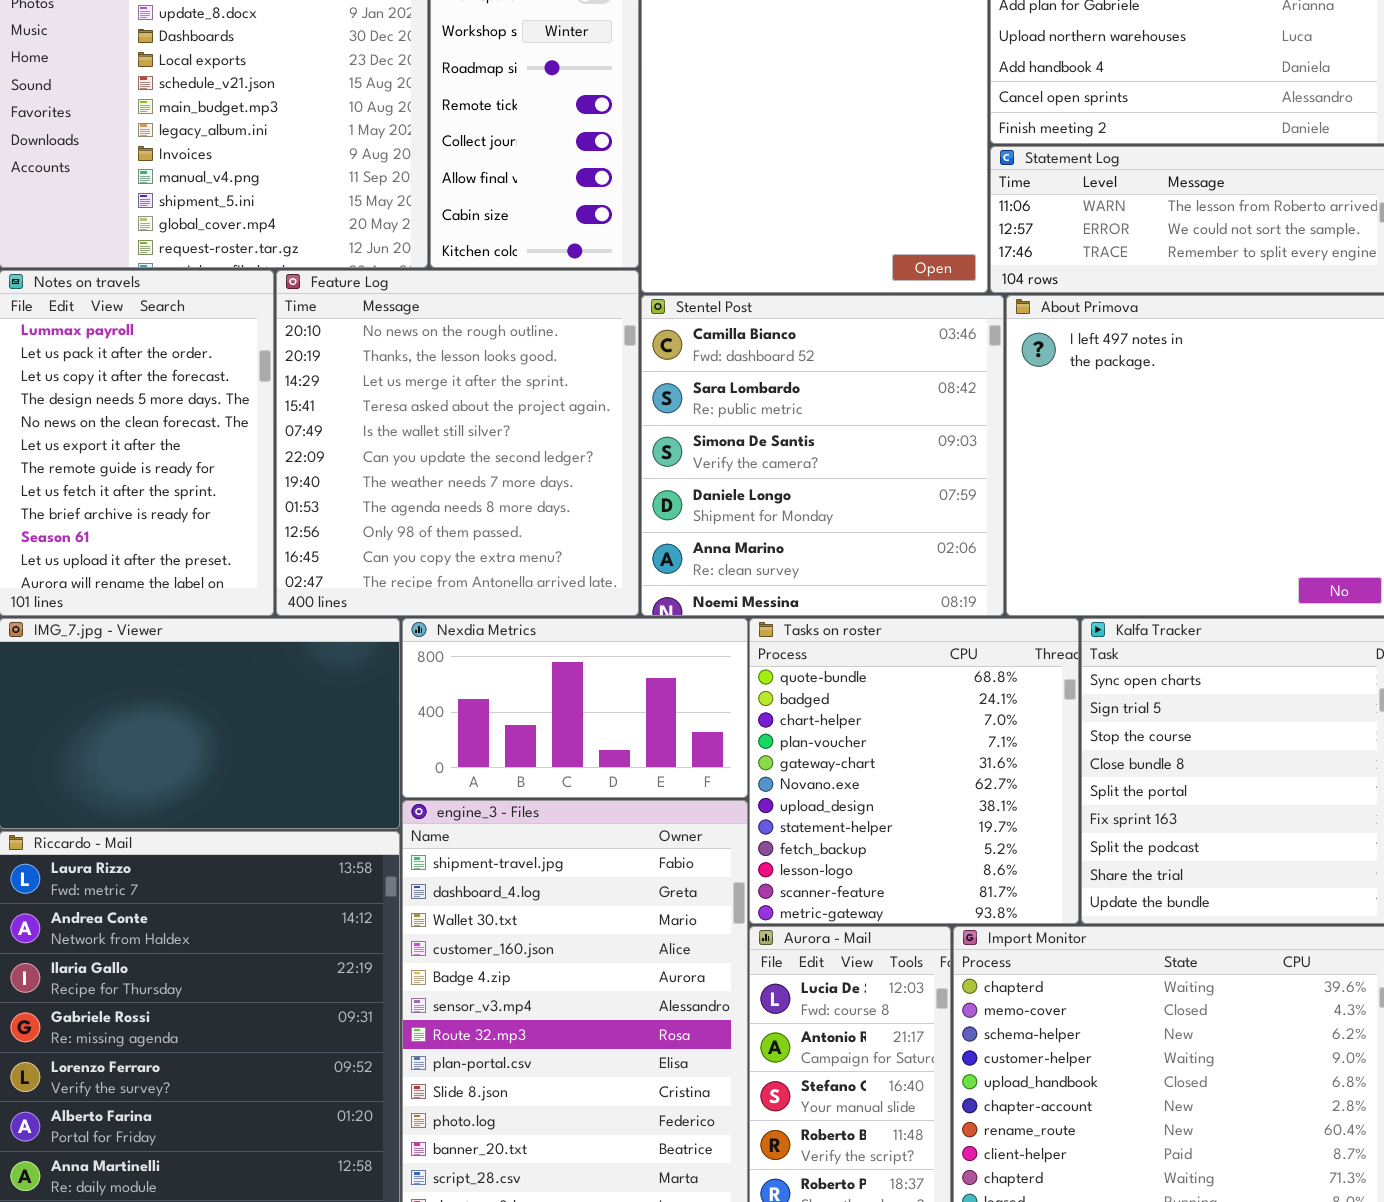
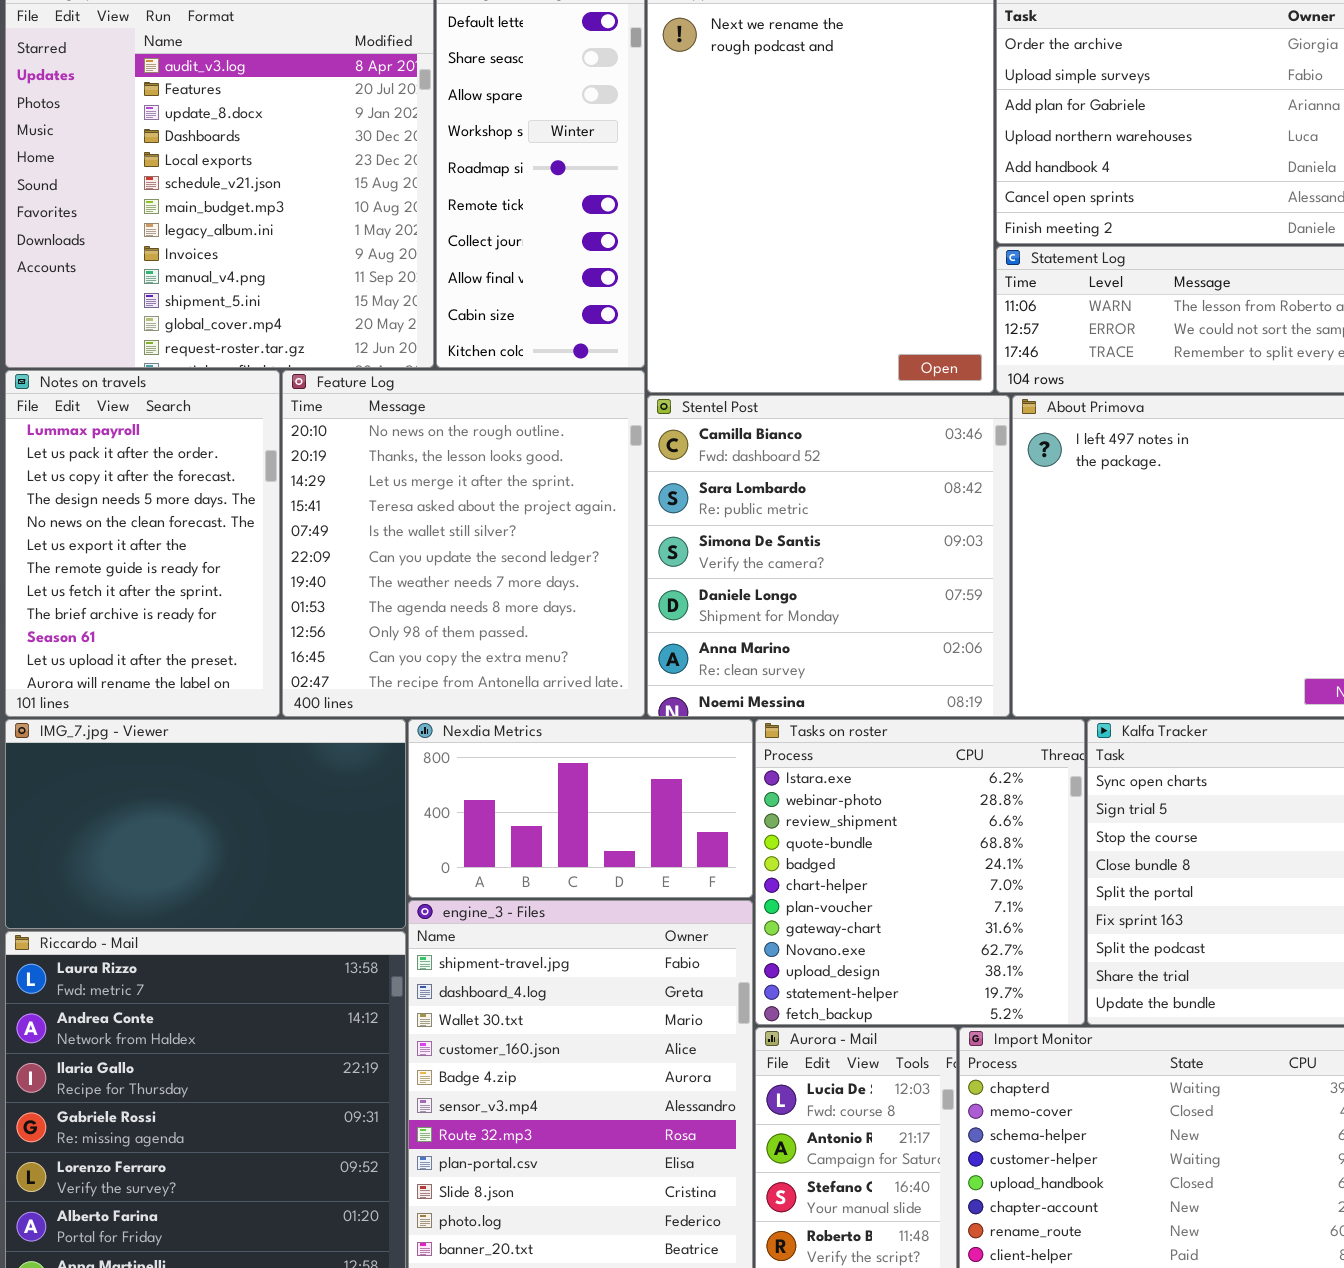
Tasks on roster: [749,618,1079,924] -> [755,719,1085,1025], scrolled up 3 rows

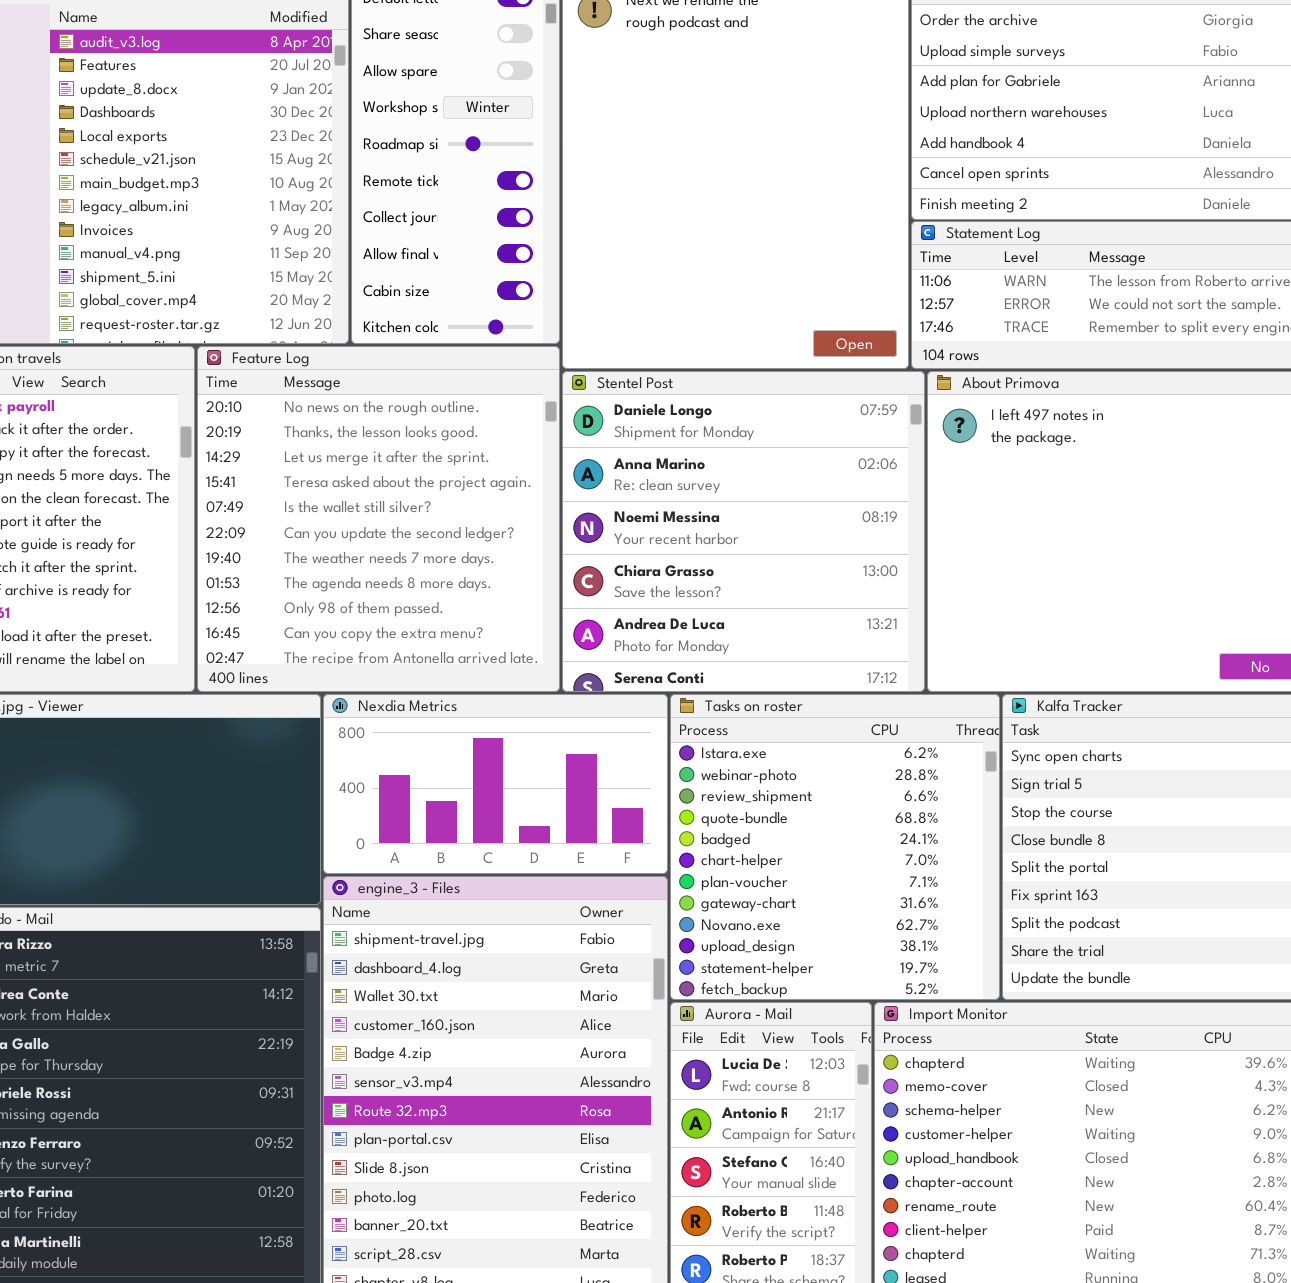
Stentel Post: [647,395,1010,717] -> [562,371,925,692], scrolled down 3 rows

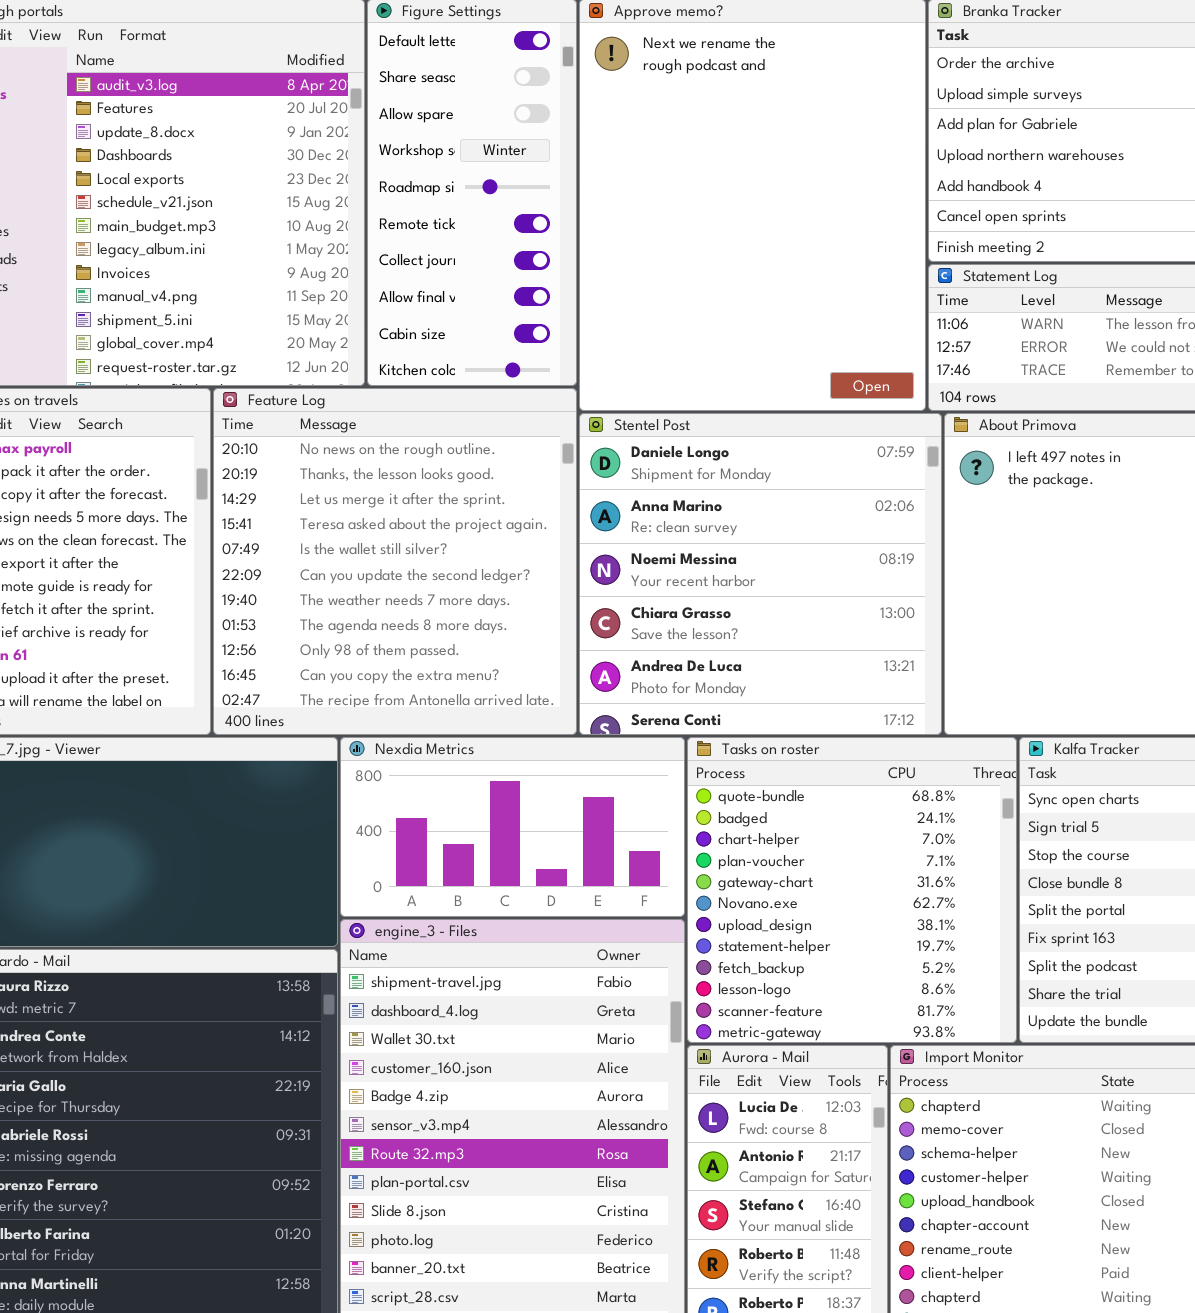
Tasks on roster: [670,694,1000,1000] -> [687,737,1017,1043], scrolled down 3 rows

